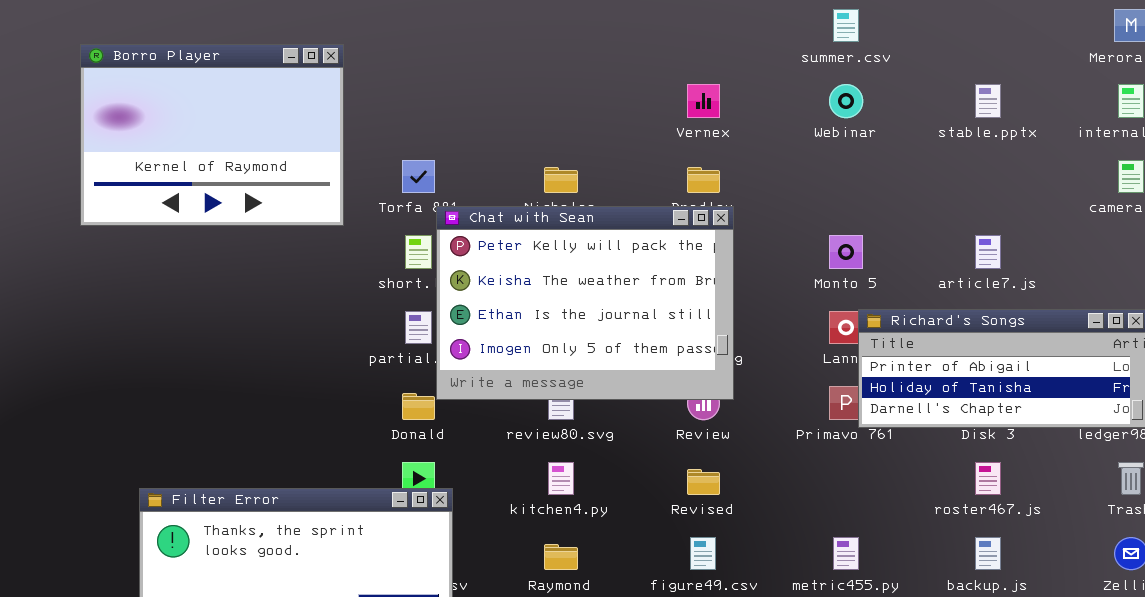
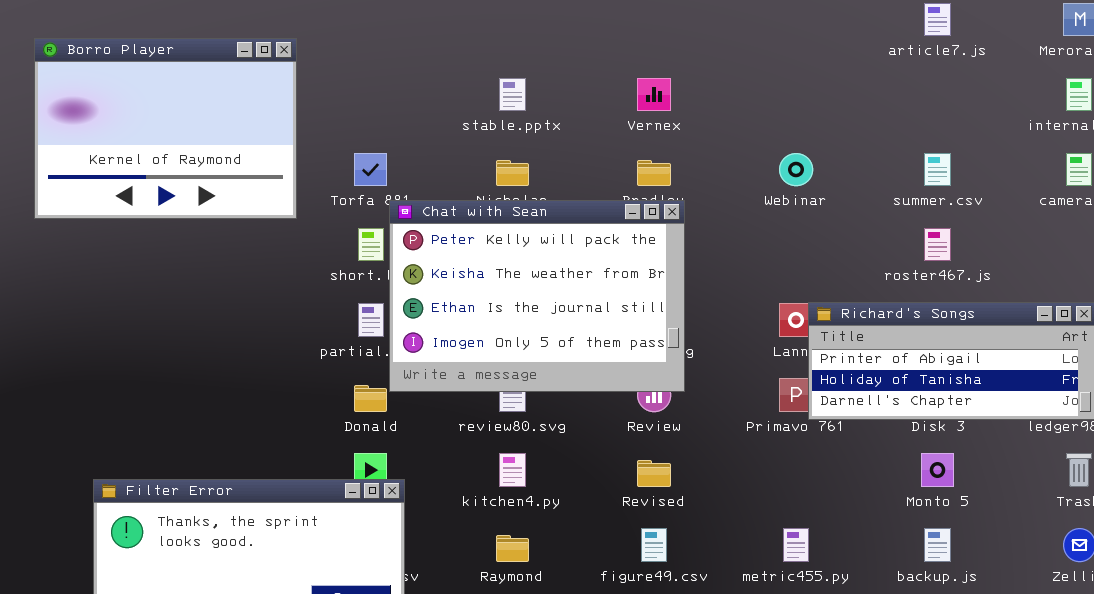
summer.csv: [833,9,859,42] -> [924,153,951,186], moved
Webinar: [829,84,863,118] -> [779,153,813,186], moved
stable.pptx: [975,84,1001,118] -> [499,78,526,111], moved
Monto 5: [829,235,863,269] -> [921,453,954,487], moved
article7.js: [975,235,1001,269] -> [924,3,951,36], moved
roster467.js: [975,462,1001,495] -> [924,228,951,261], moved

